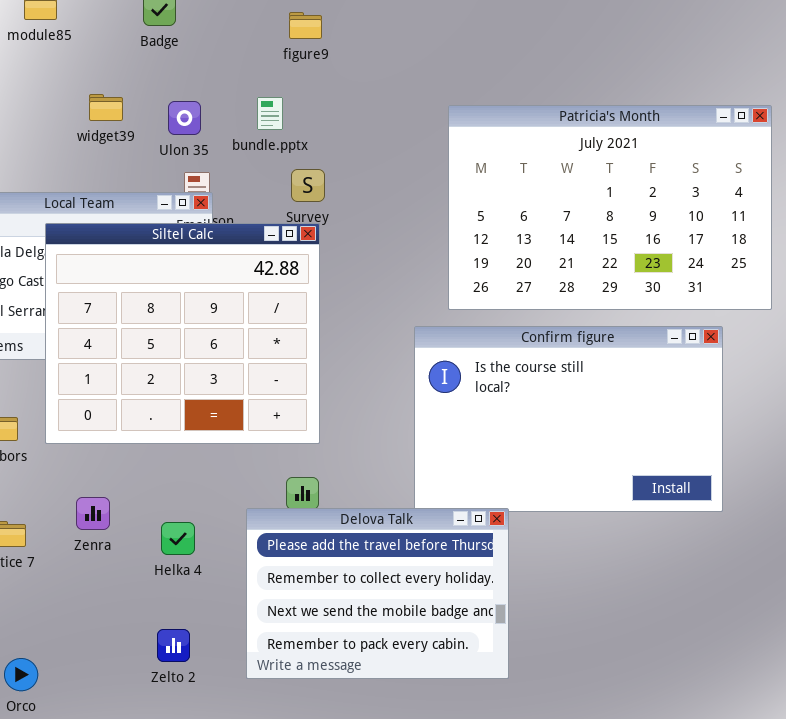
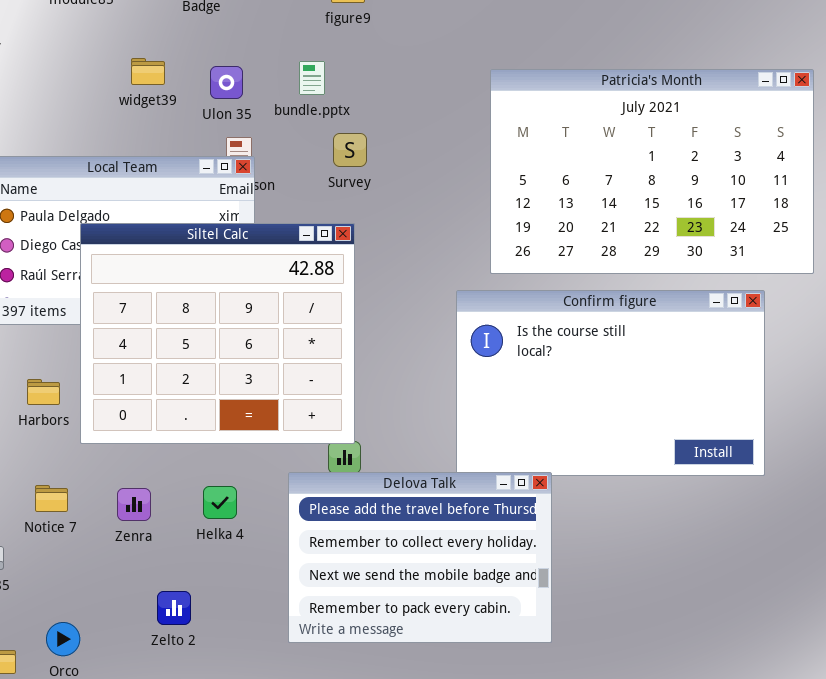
Siltel Calc: [45,223,320,444] -> [80,223,355,444], moved
Zenra: [76,497,110,530] -> [117,488,151,521], moved
Zelto 2: [157,629,190,662] -> [157,591,191,625], moved

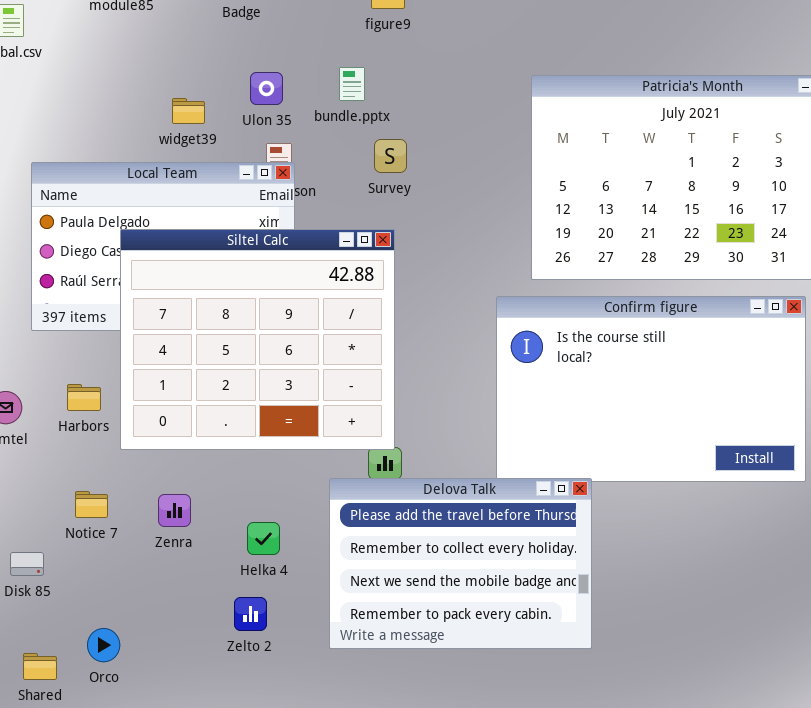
widget39: [131,58,165,85] -> [172,98,205,124], moved
Helka 4: [203,486,237,519] -> [247,522,280,555], moved
Zelto 2: [157,591,191,625] -> [234,597,267,631], moved

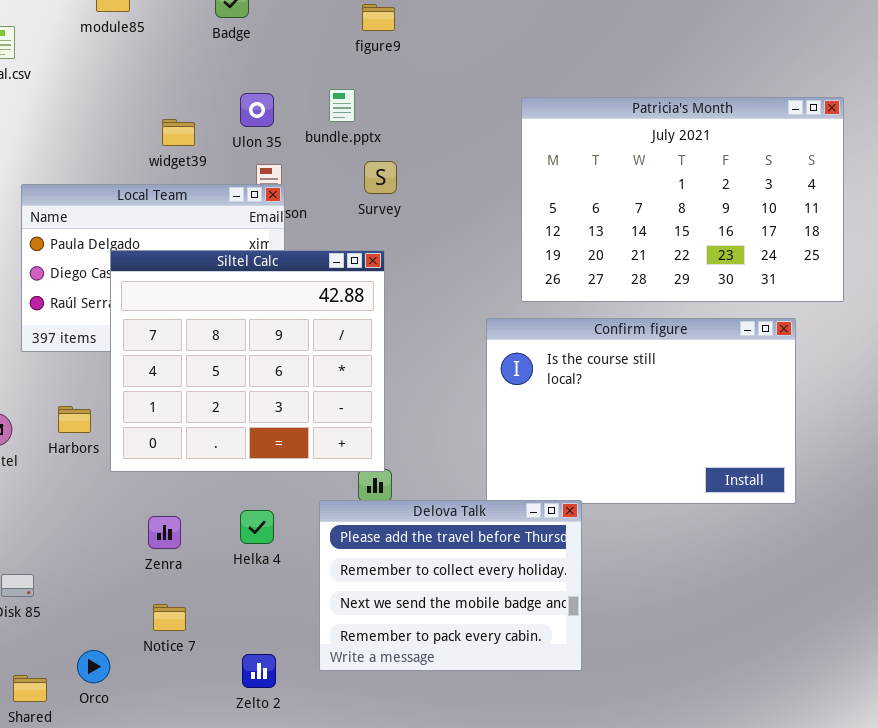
Notice 7: [75,491,108,518] -> [153,604,186,631], moved
Helka 4: [247,522,280,555] -> [240,510,274,544], moved
Zelto 2: [234,597,267,631] -> [242,654,276,688], moved

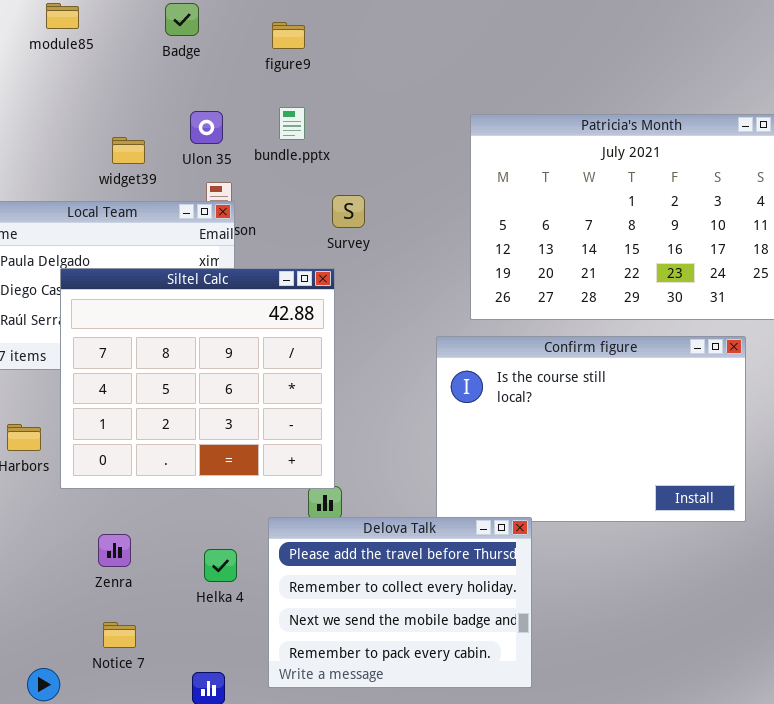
figure9: [362,4,395,31] -> [272,22,305,49], moved
Survey: [364,161,397,194] -> [332,195,365,228], moved
Helka 4: [240,510,274,544] -> [204,549,237,582], moved

